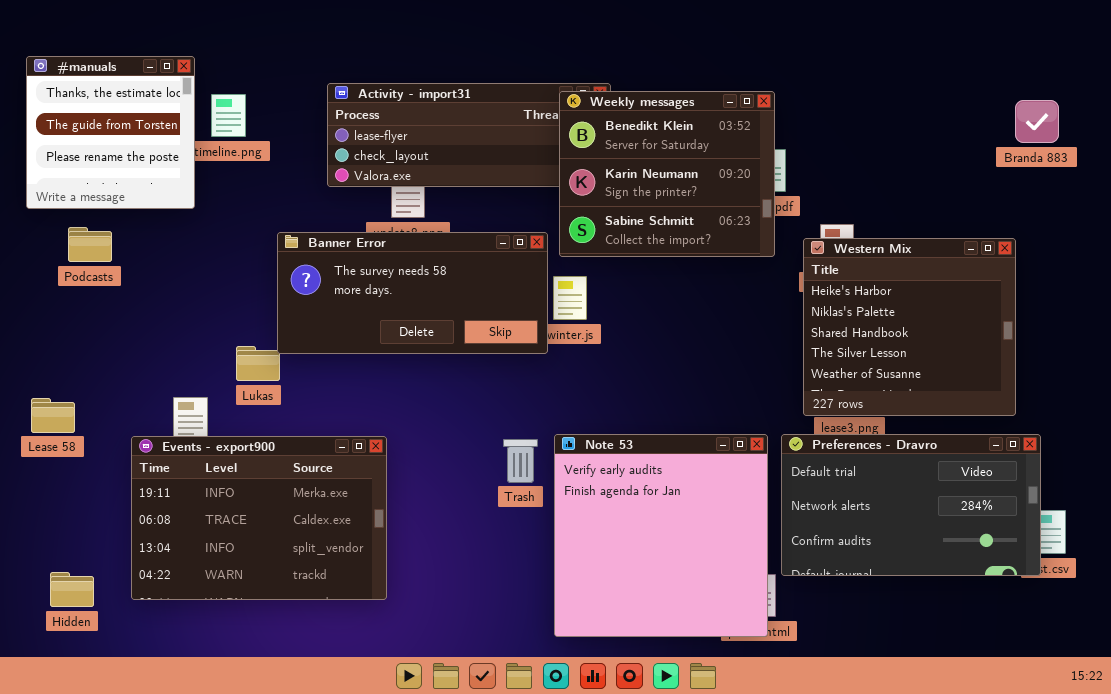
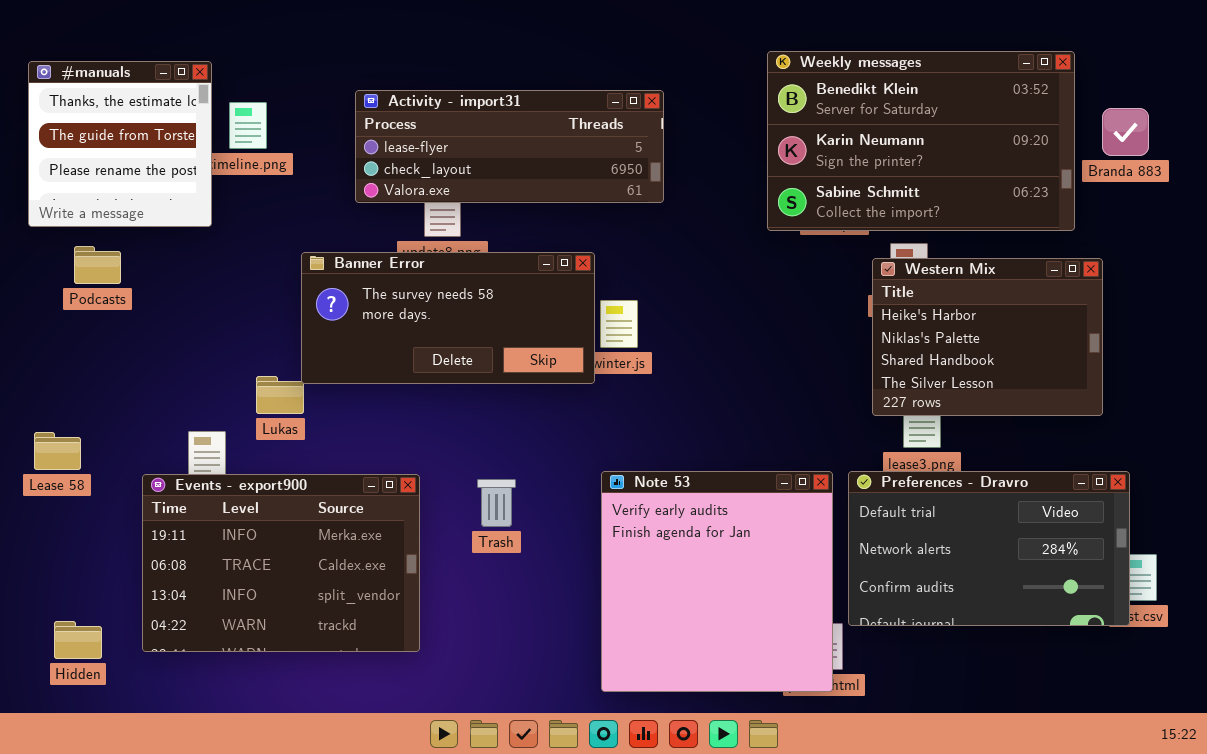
Weekly messages: [559,91,775,257] -> [767,51,1075,231], moved, resized
Western Mix: [803,238,1016,416] -> [872,258,1103,416], resized
Trash: [503,439,538,483] -> [477,479,516,527], moved

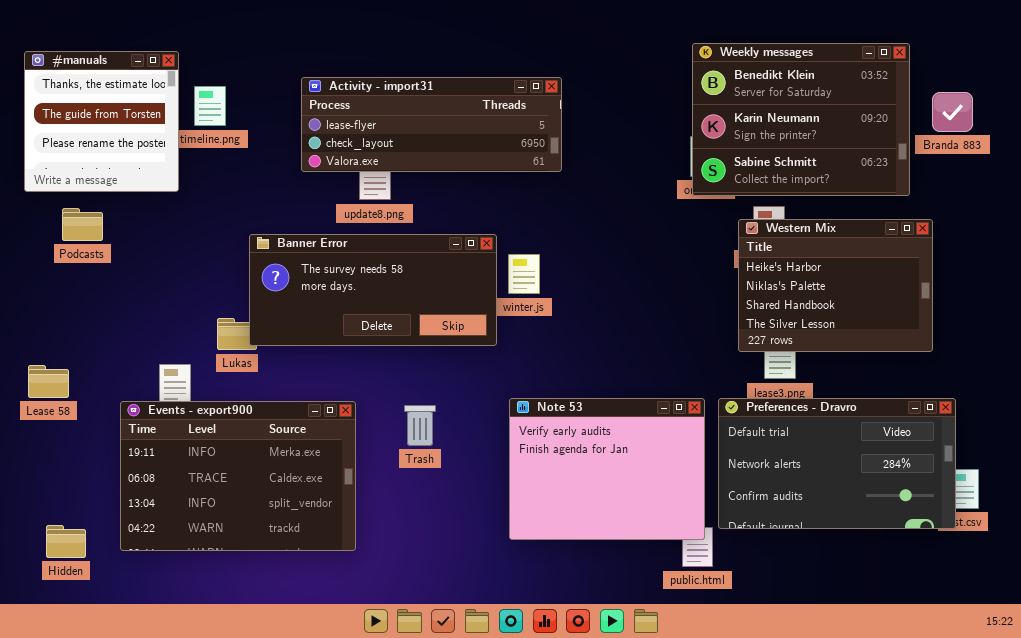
Weekly messages: [767,51,1075,231] -> [692,43,910,196], resized
Banner Error: [301,252,595,384] -> [249,234,497,346], moved
Note 53: [601,471,833,692] -> [509,398,705,540], resized

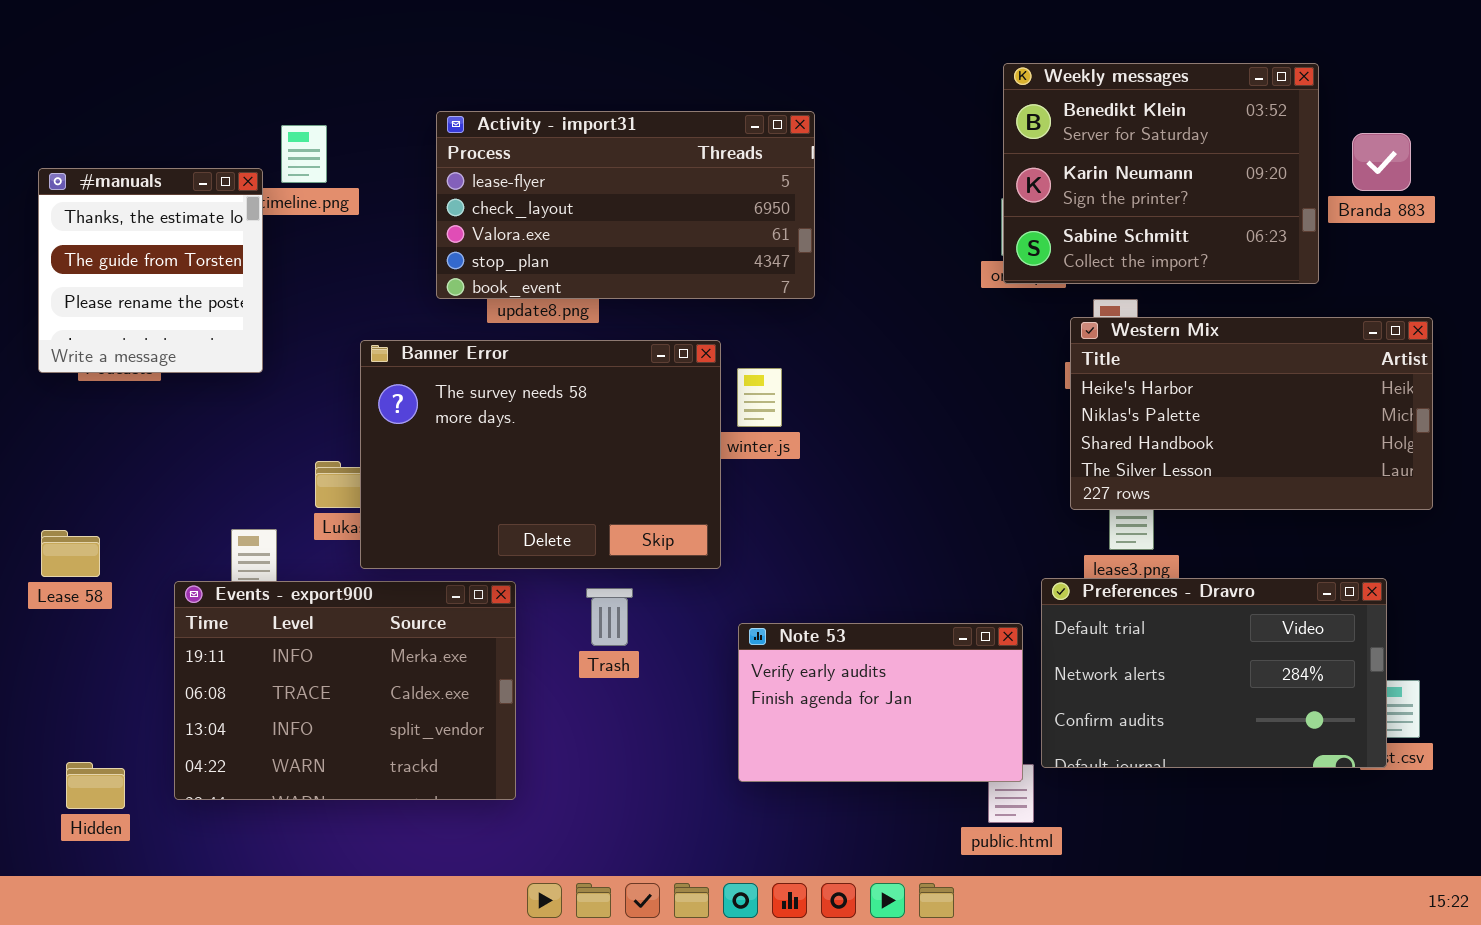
#manuals: [24,51,179,192] -> [38,168,263,373], moved
Activity - import31: [301,77,562,172] -> [436,111,815,299], resized
Western Mix: [738,219,933,352] -> [1070,317,1433,510], resized
Banner Error: [249,234,497,346] -> [360,340,721,569], resized
Note 53: [509,398,705,540] -> [738,623,1023,782], resized

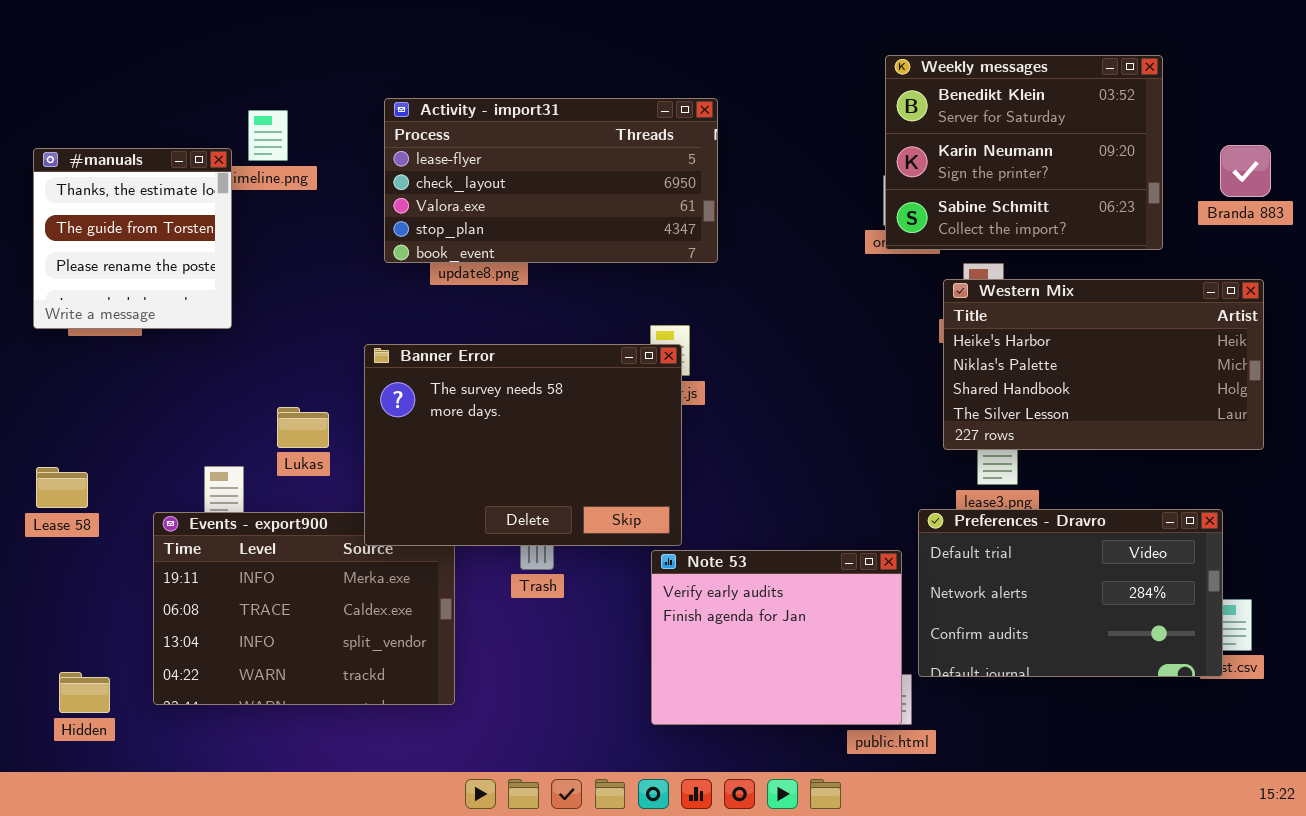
Branda 883: [1352,133,1411,191] -> [1220,145,1271,197], moved
Banner Error: [360,340,721,569] -> [364,344,682,546], moved
Note 53: [738,623,1023,782] -> [651,550,902,725], resized

